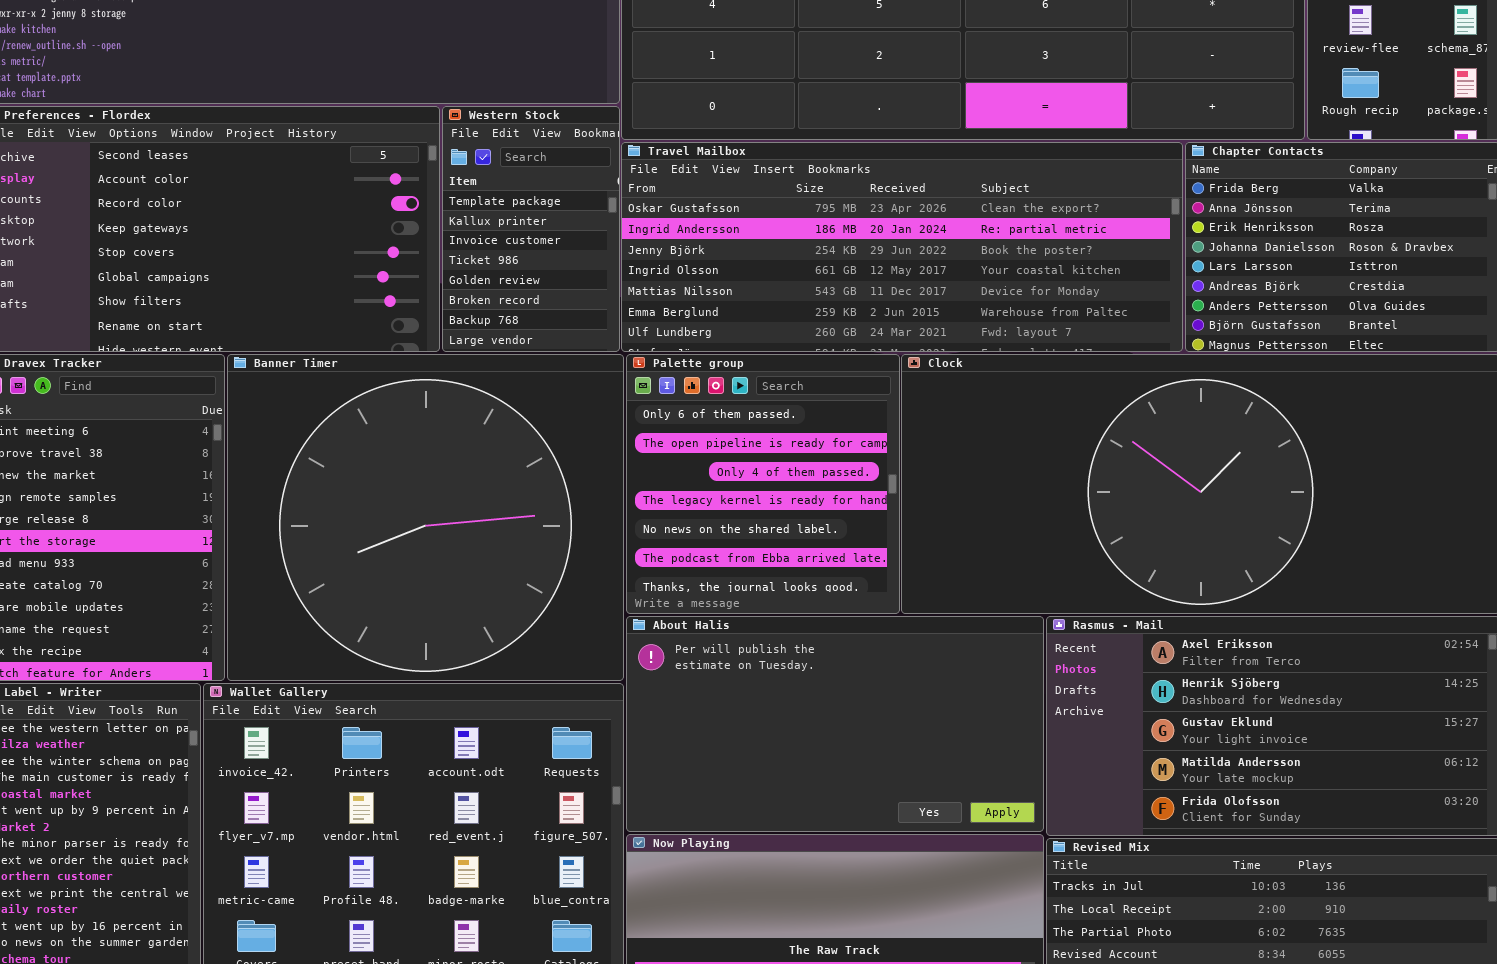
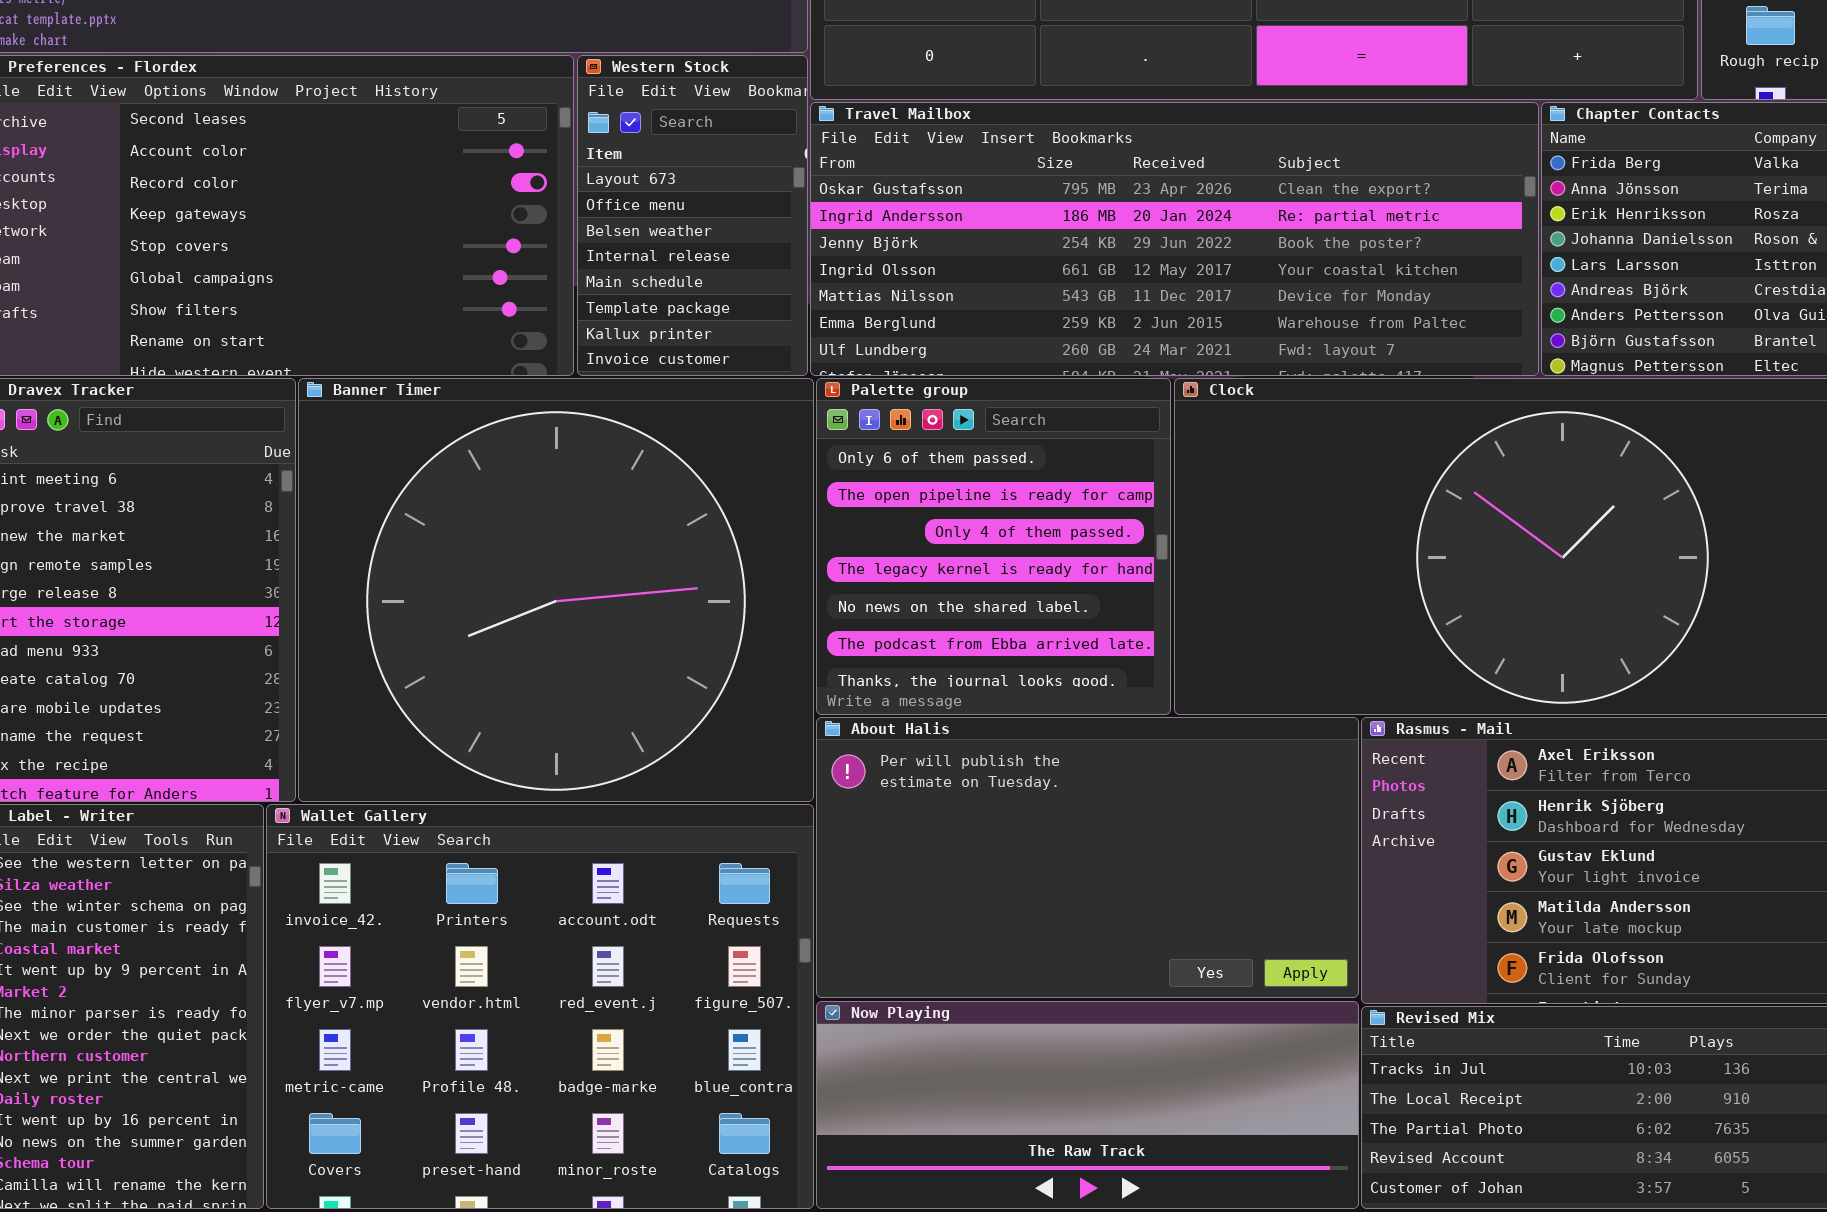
Western Stock: [442,106,620,352] -> [577,55,808,376], scrolled up 5 rows

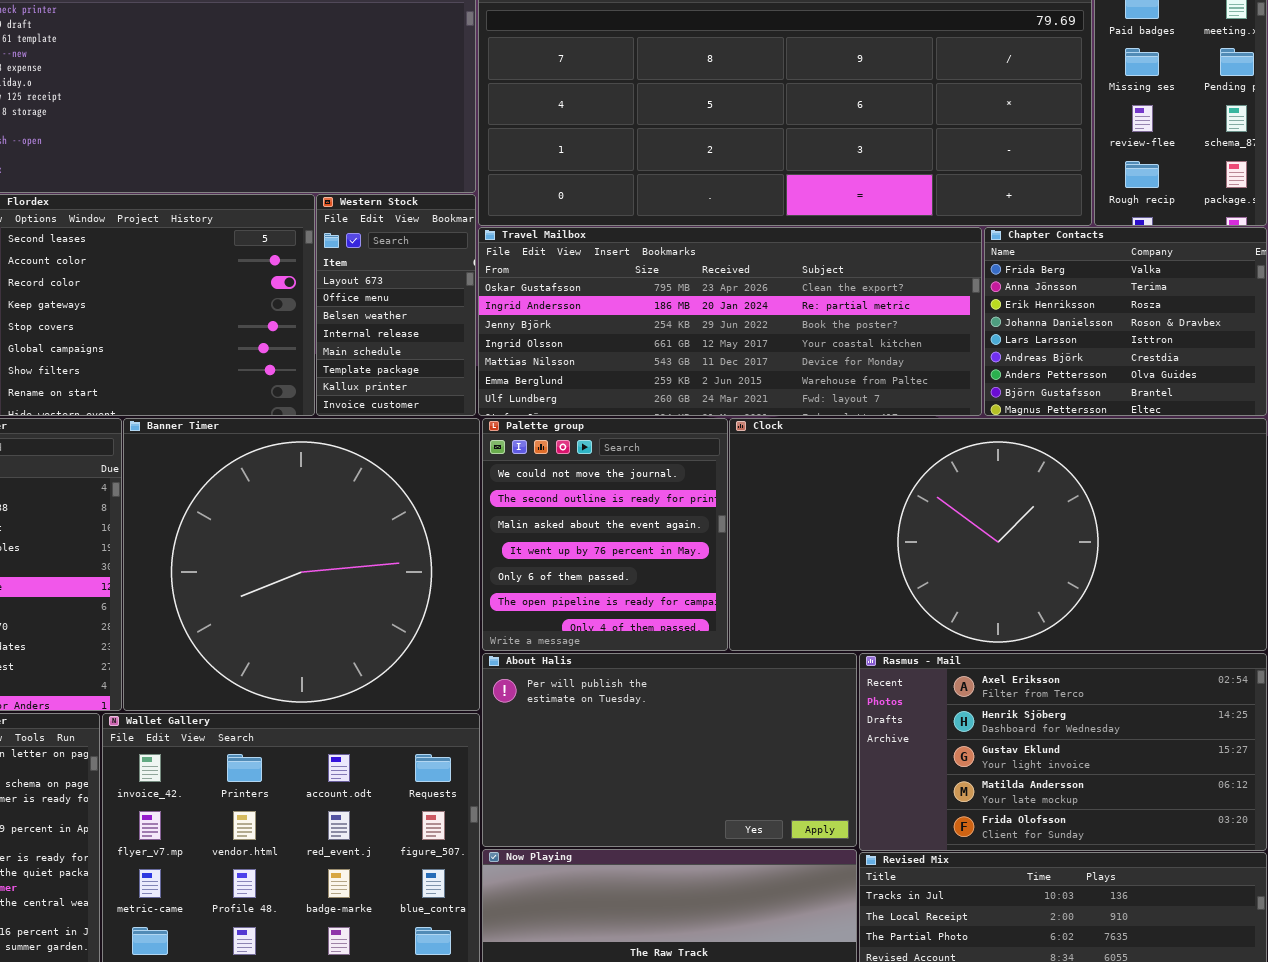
Palette group: [816,378,1171,715] -> [482,418,728,651], scrolled up 4 rows

